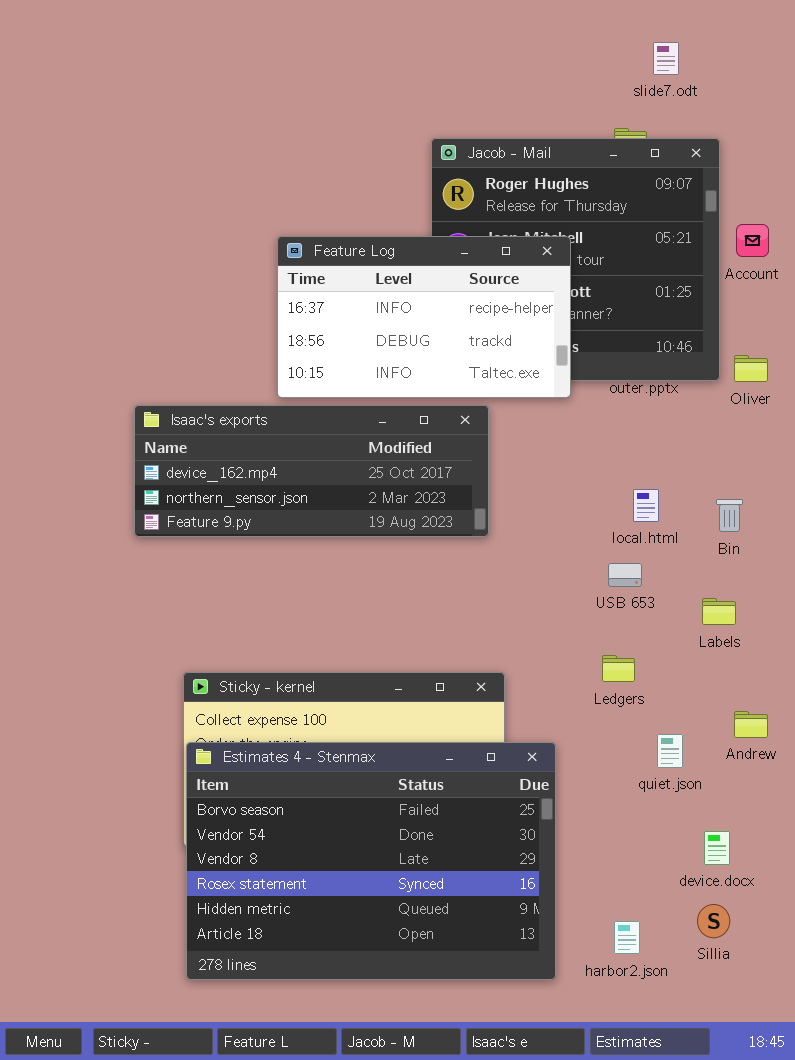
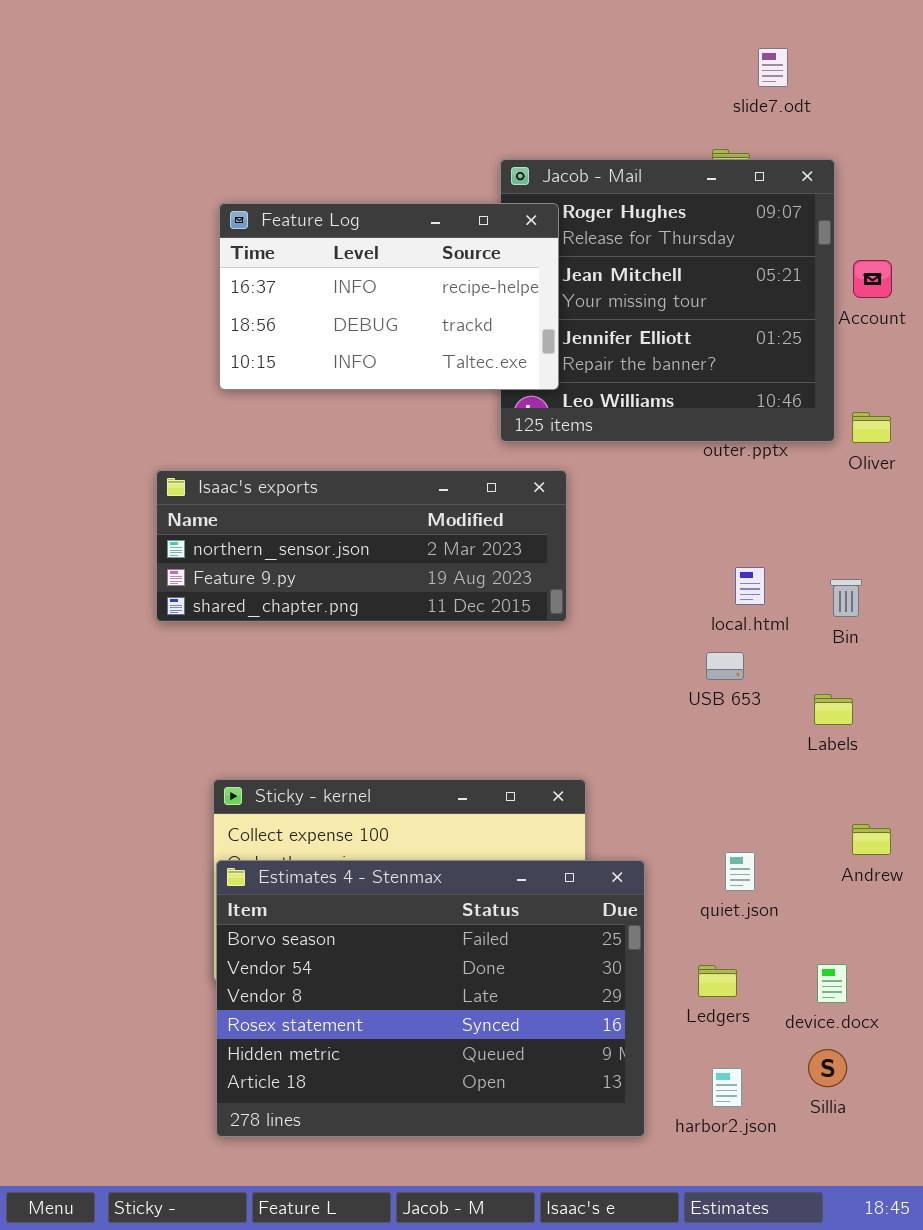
Feature Log: [277,236,571,398] -> [219,203,559,390], moved
Isaac's exports: [134,405,489,537] -> [156,470,567,622], scrolled down 1 row
Ledgers: [602,655,635,682] -> [698,965,737,997], moved
quiet.json: [657,734,683,768] -> [725,852,755,891], moved

